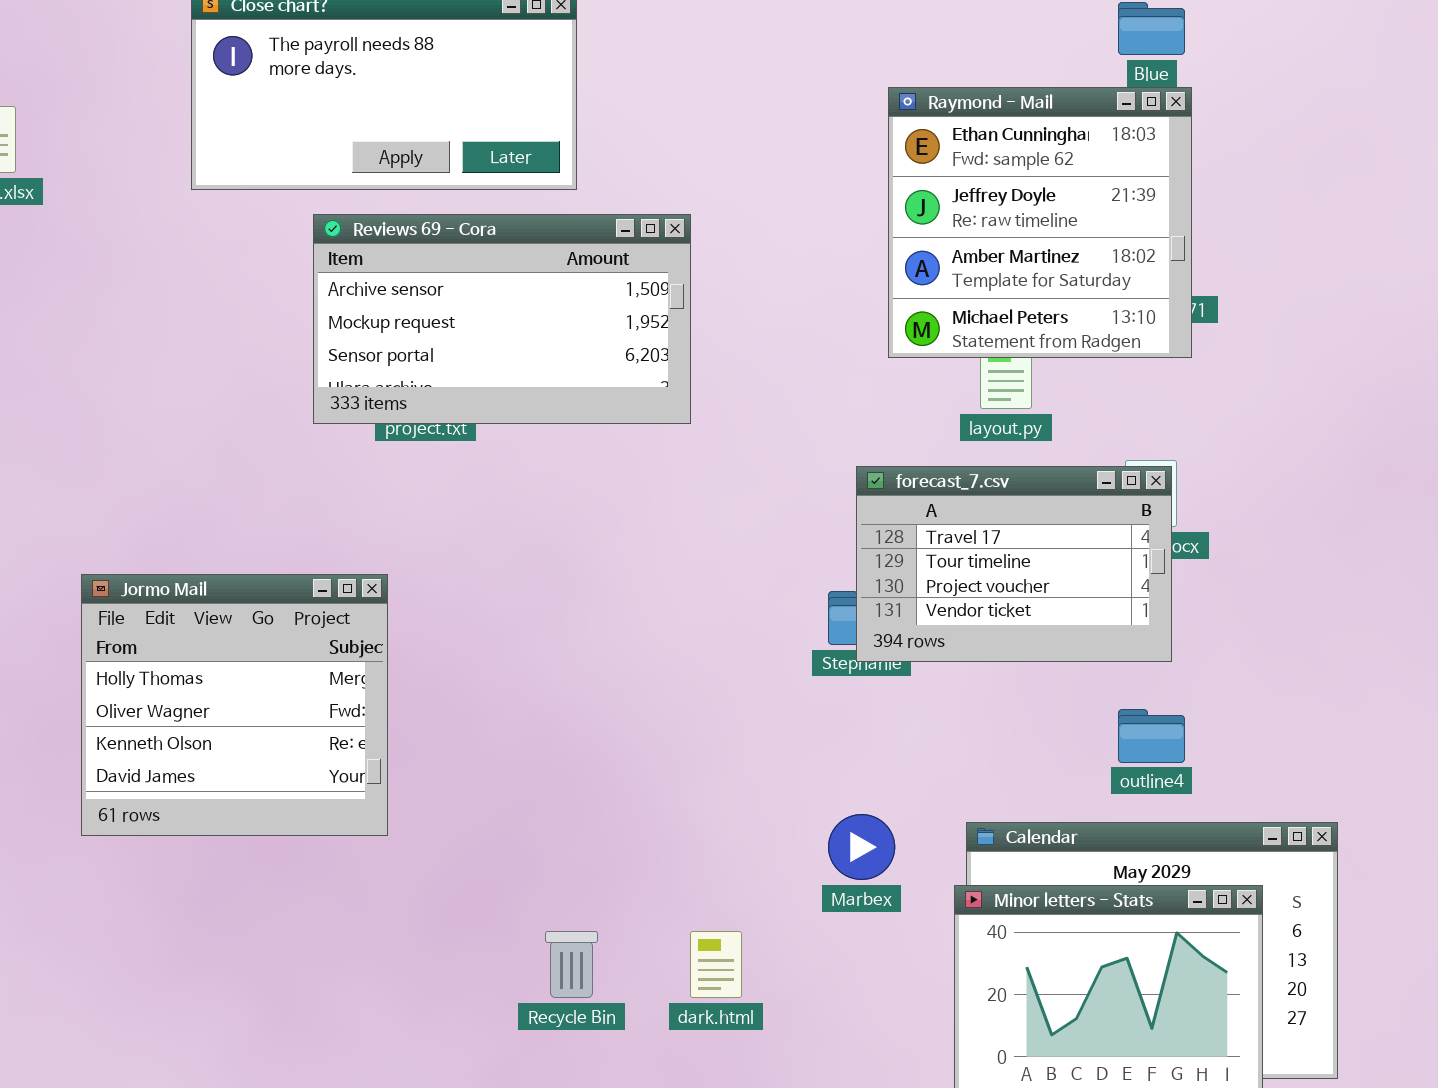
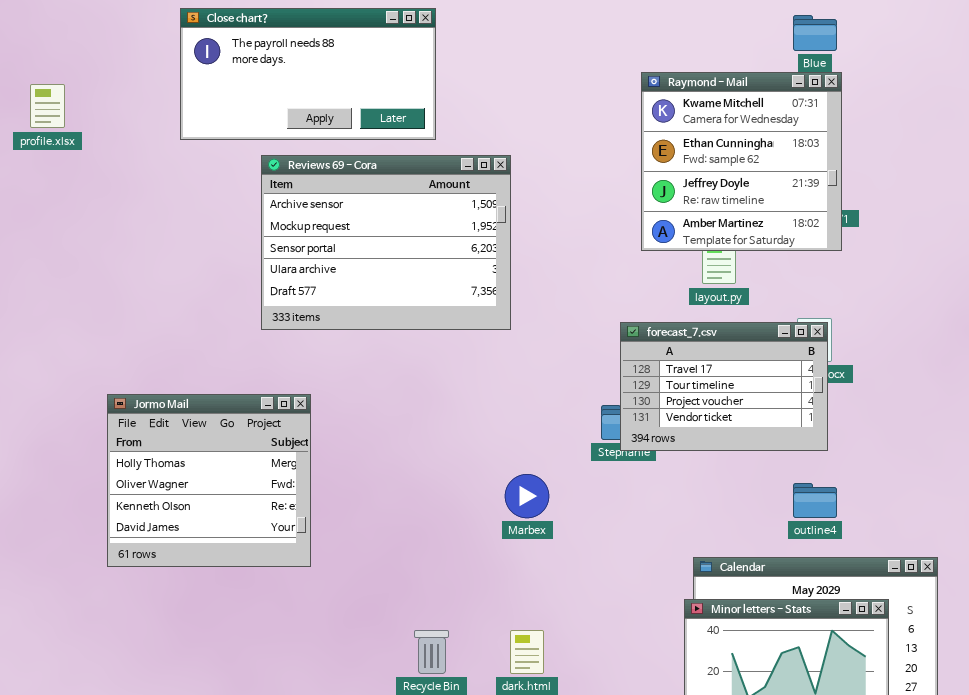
Raymond - Mail: [888,87,1192,358] -> [641,72,842,251], scrolled up 1 row
Reviews 69 - Cora: [313,214,691,424] -> [261,155,511,330], resized
Marbex: [828,814,895,880] -> [505,474,549,518], moved

